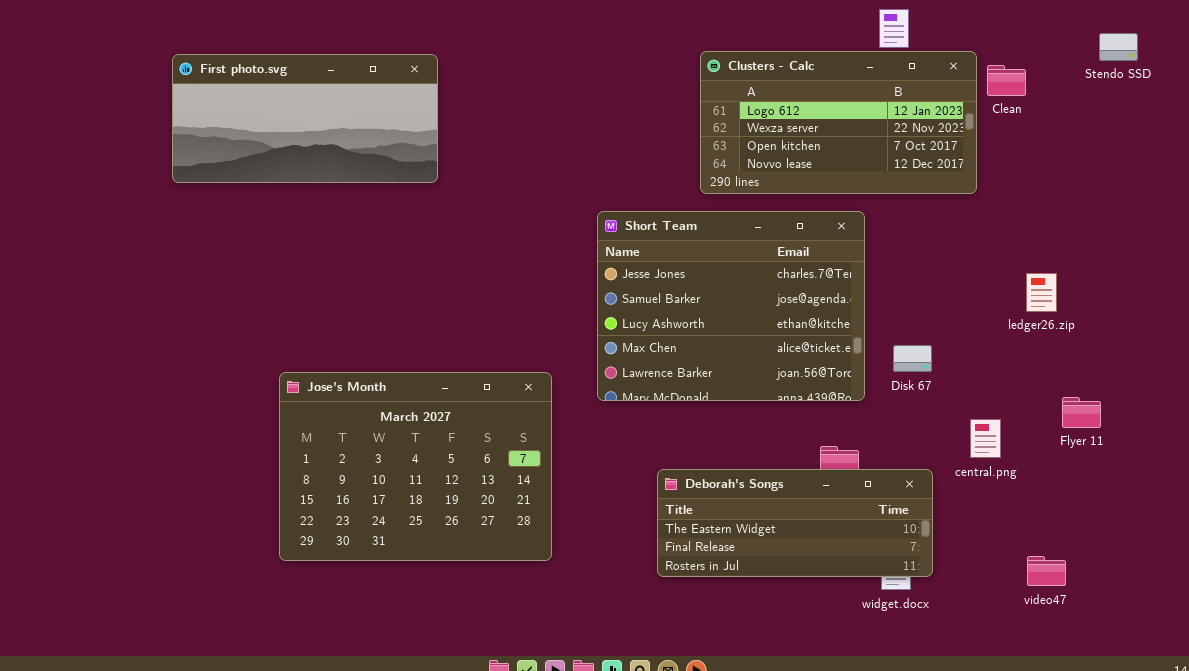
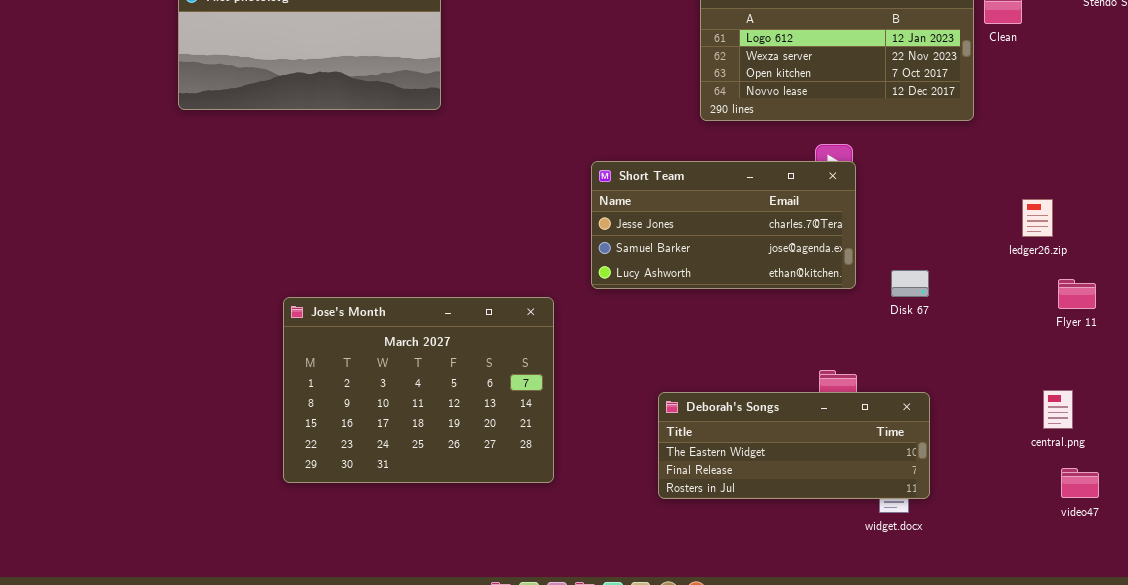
Short Team: [597,211,865,401] -> [591,161,856,289], moved, resized
Flyer 11: [1062,397,1101,428] -> [1058,279,1096,309], moved
central.png: [970,419,1001,458] -> [1043,390,1073,429], moved
video47: [1027,556,1066,586] -> [1061,468,1099,498], moved

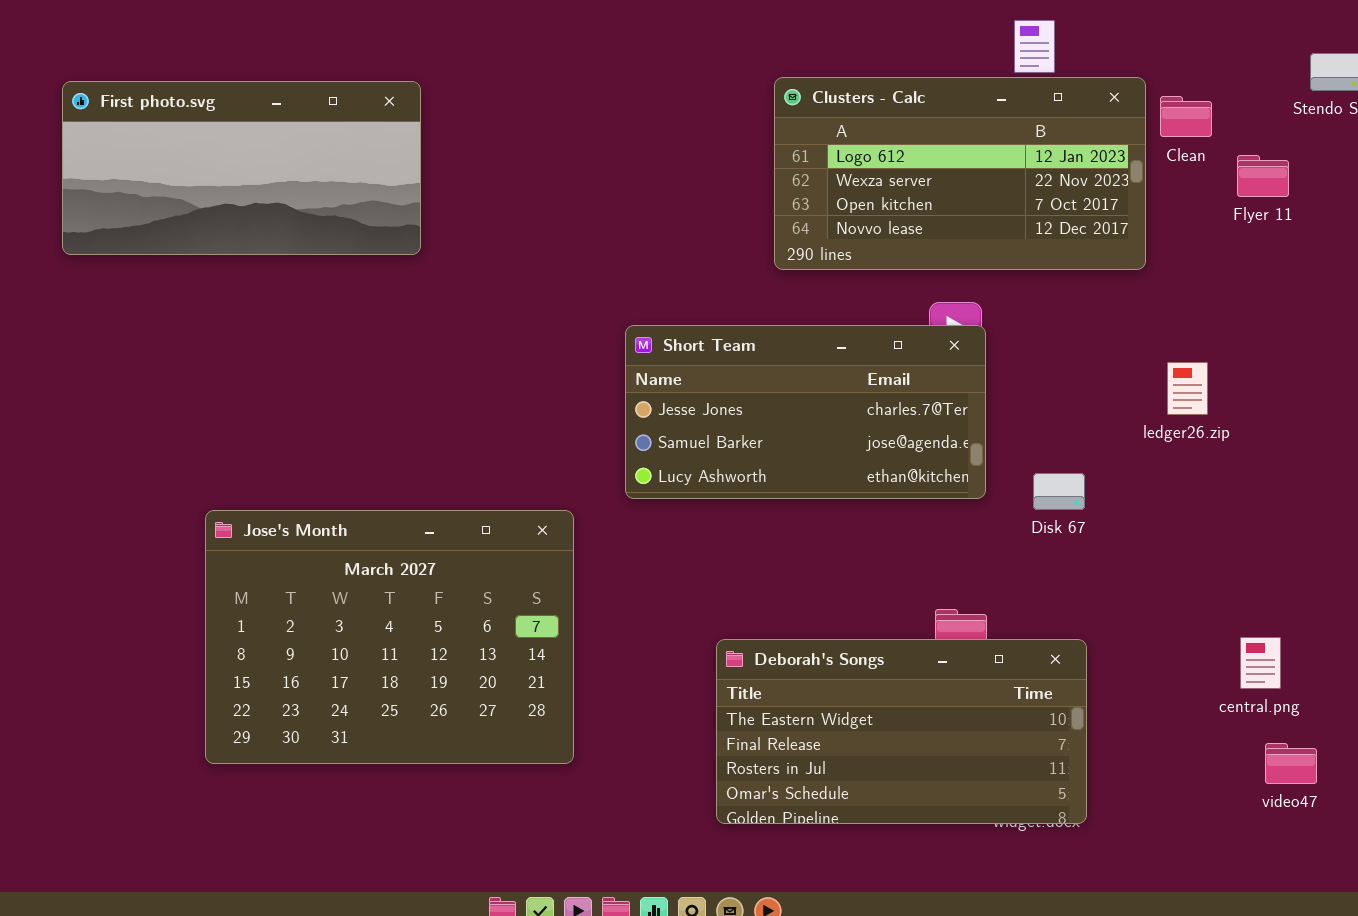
ledger26.zip: [1022,199,1053,237] -> [1167,362,1208,415], moved
Flyer 11: [1058,279,1096,309] -> [1237,155,1289,197], moved
Deborah's Songs: [658,392,930,499] -> [716,639,1087,824], resized

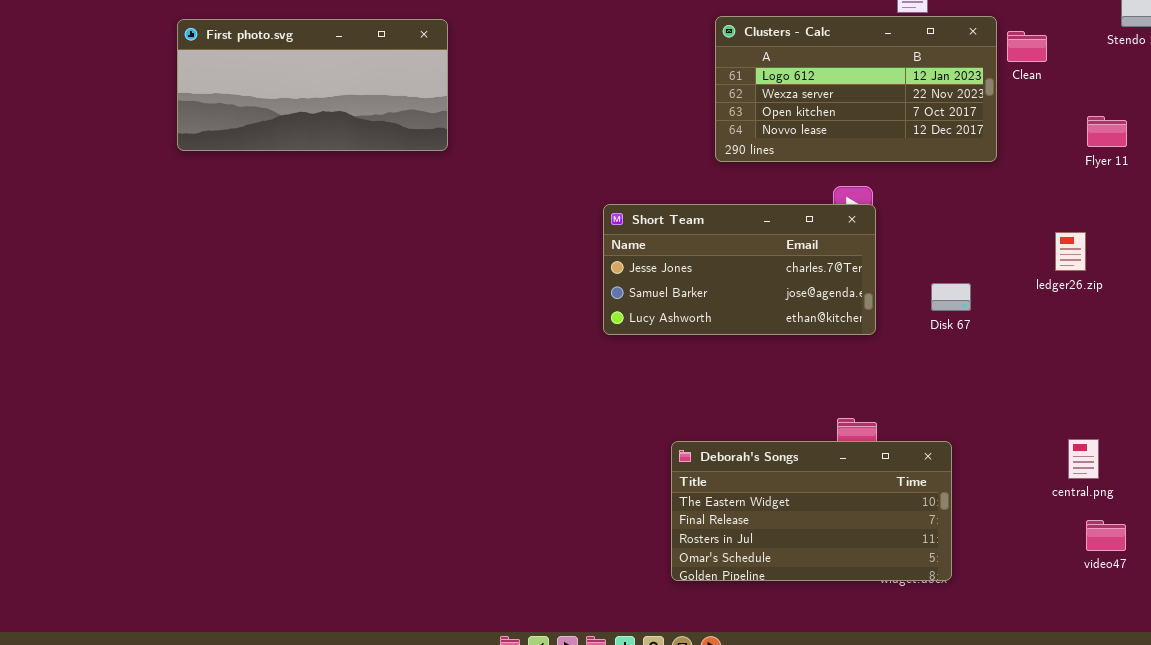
Flyer 11: [1237,155,1289,197] -> [1087,116,1127,147], moved
ledger26.zip: [1167,362,1208,415] -> [1055,232,1086,271], moved
Disk 67: [1033,473,1085,510] -> [931,283,971,311], moved
Jose's Month: [205,510,574,764] -> none, closed

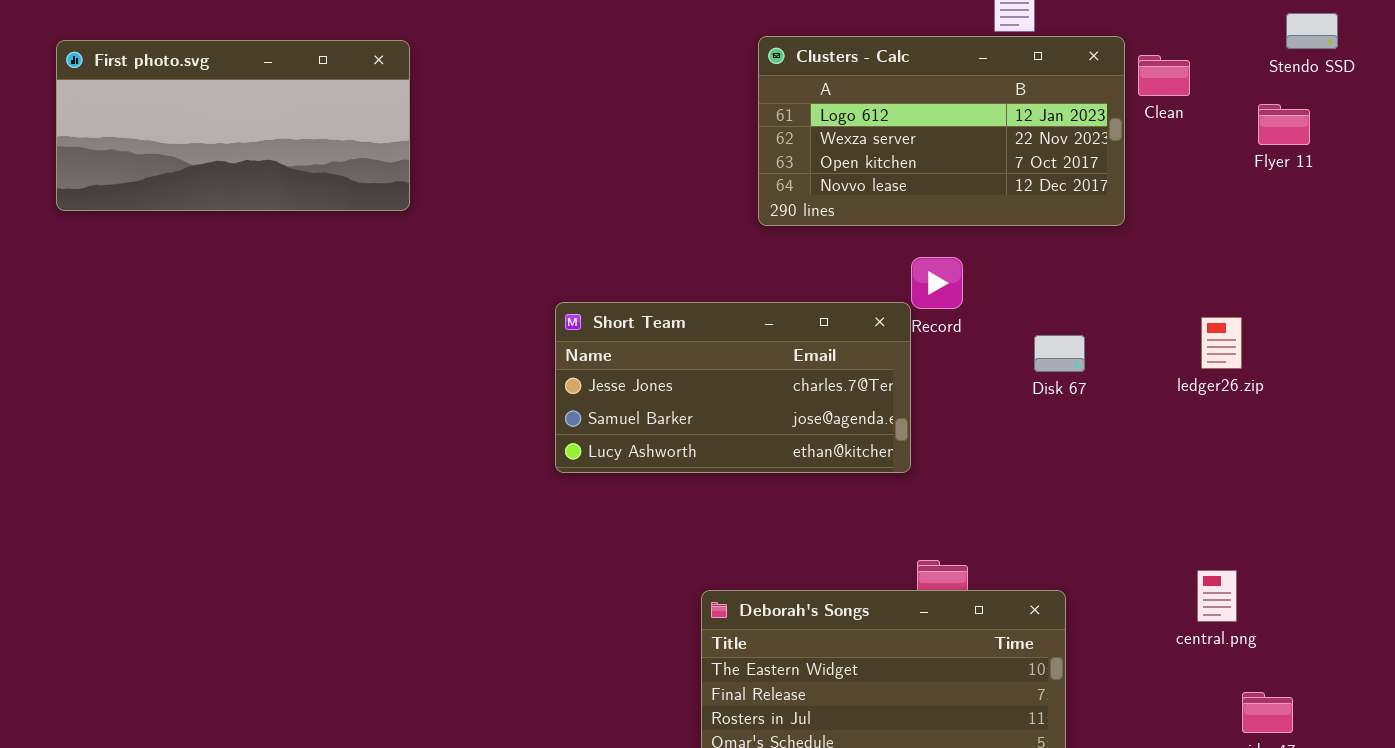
Flyer 11: [1087,116,1127,147] -> [1258,104,1310,145], moved
Short Team: [603,204,876,335] -> [555,302,911,473], moved
Disk 67: [931,283,971,311] -> [1034,335,1085,372], moved
central.png: [1068,439,1099,479] -> [1197,570,1237,622], moved

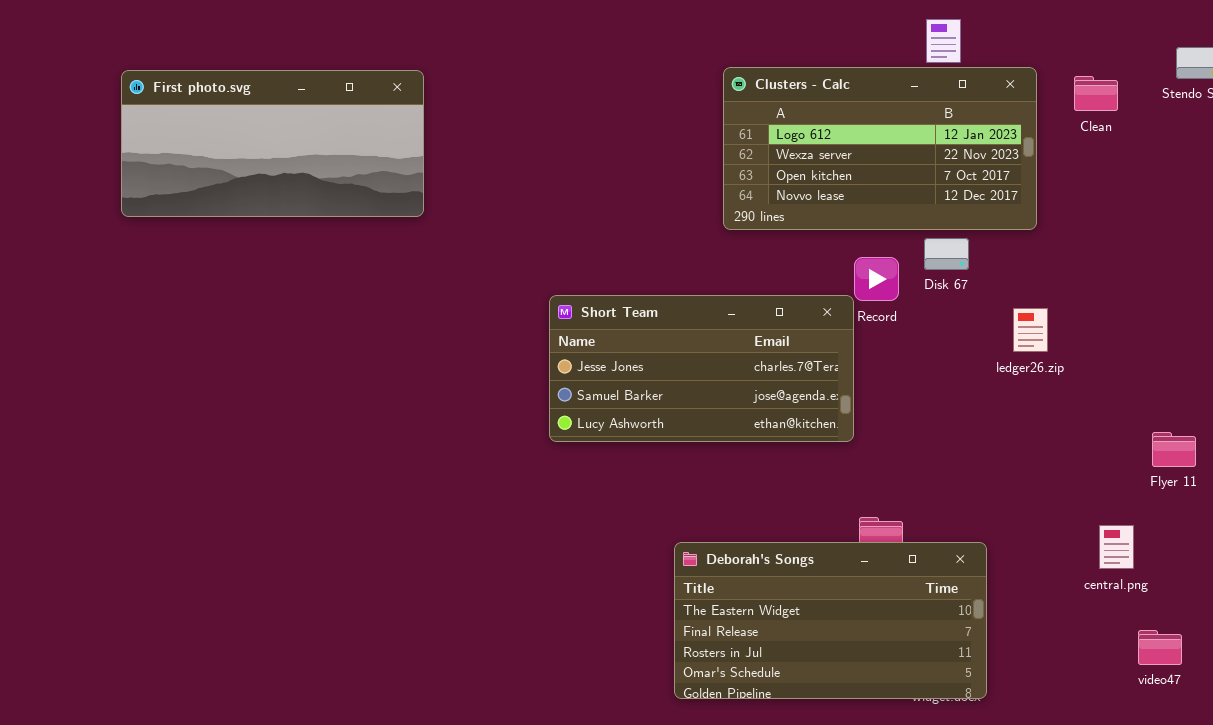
Clean: [1138,55,1190,96] -> [1074,76,1118,111], moved
Flyer 11: [1258,104,1310,145] -> [1152,432,1196,467], moved
ledger26.zip: [1201,317,1242,369] -> [1013,308,1048,352], moved
Disk 67: [1034,335,1085,372] -> [924,238,969,270], moved

